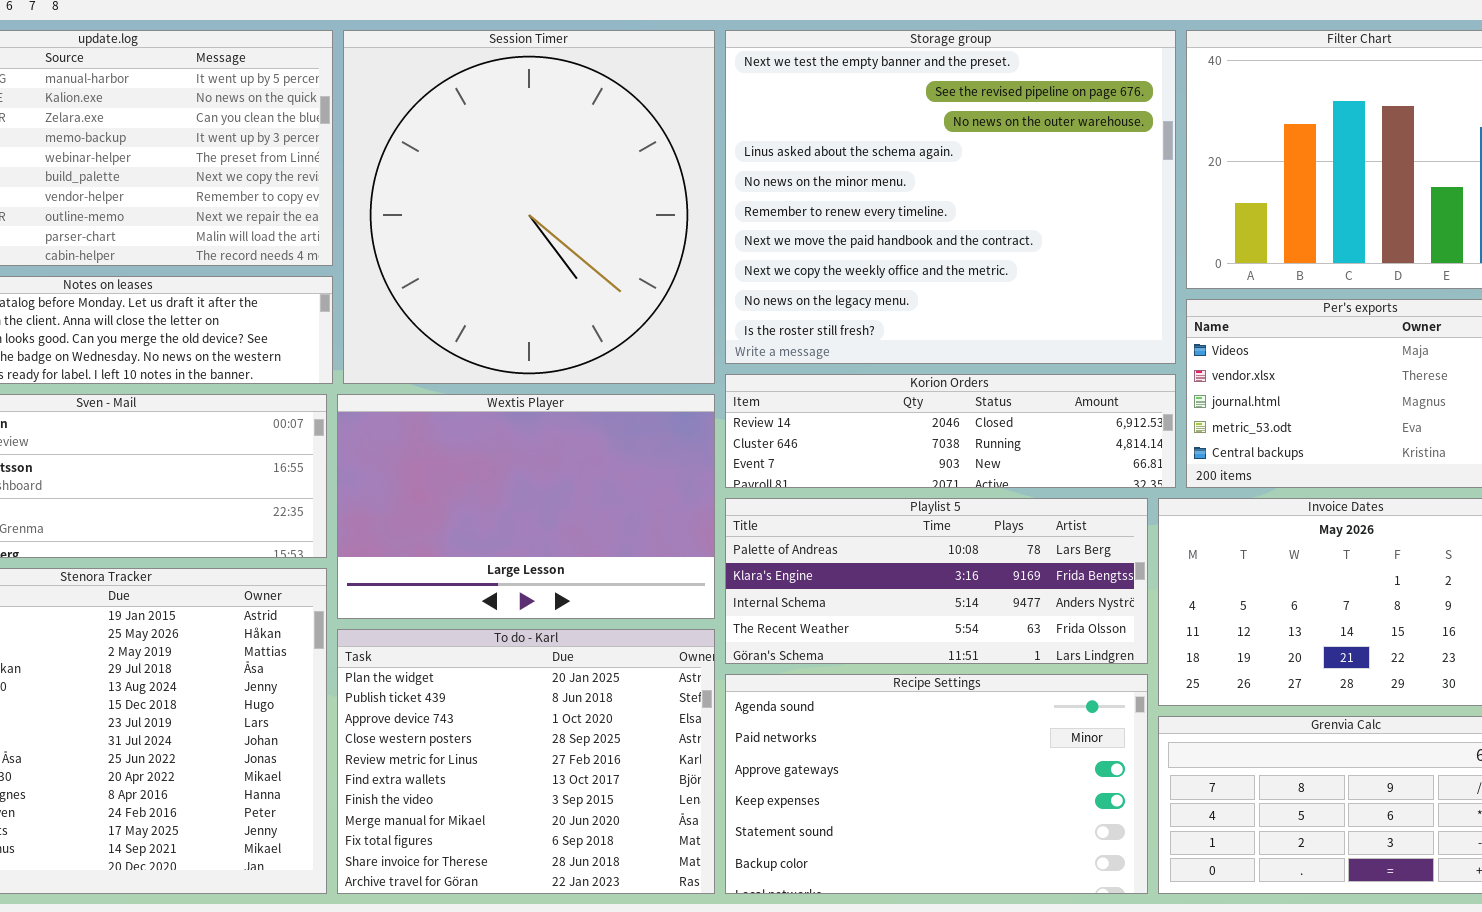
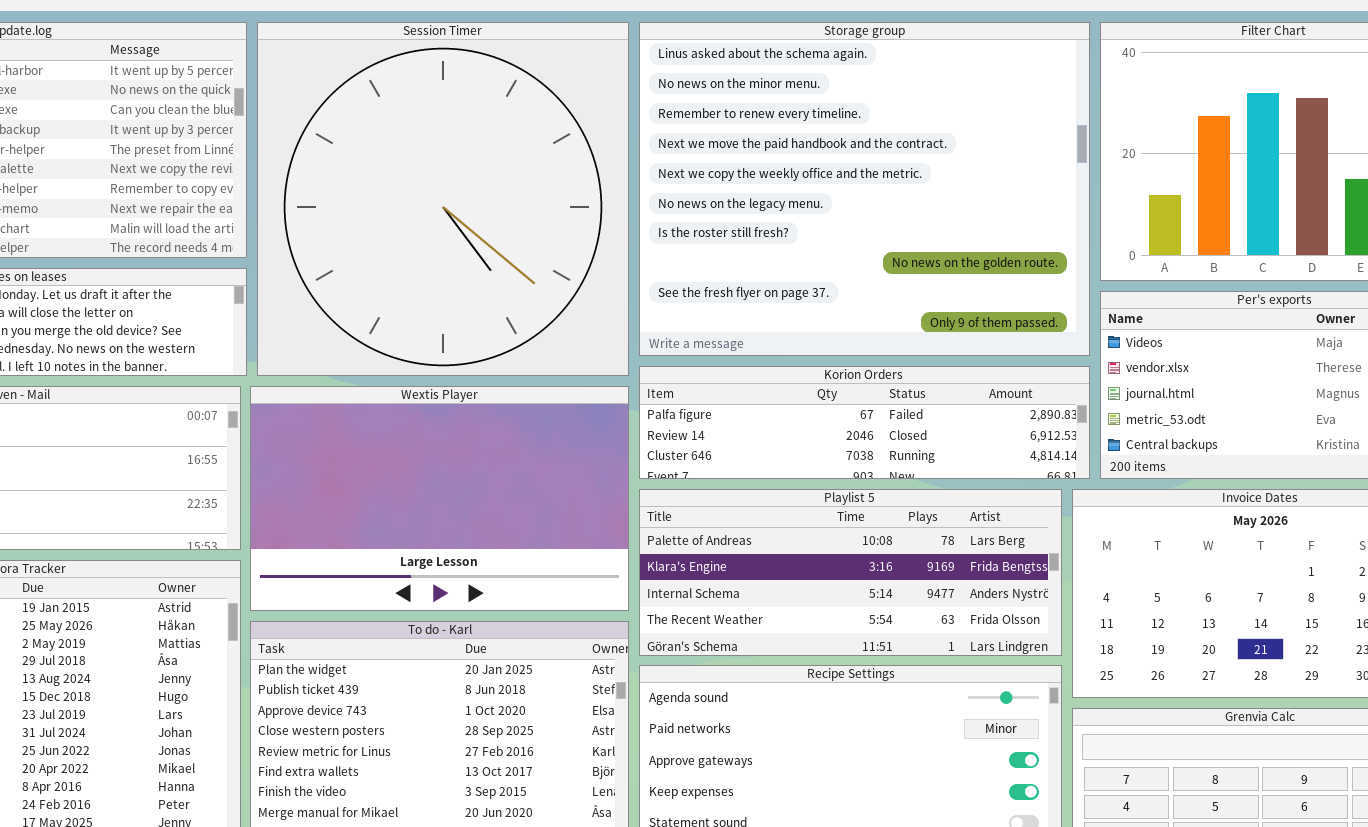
Storage group: [725,30,1176,364] -> [639,22,1090,356], scrolled down 3 rows
Korion Orders: [725,374,1176,488] -> [639,366,1090,479], scrolled up 1 row

